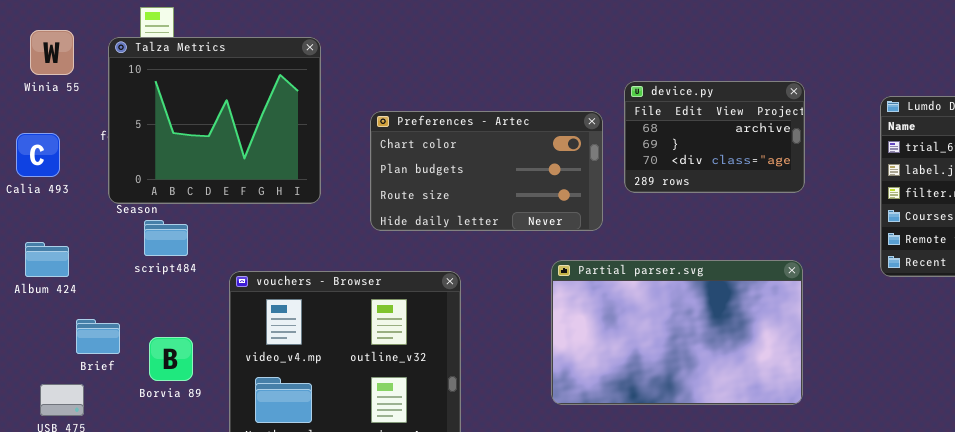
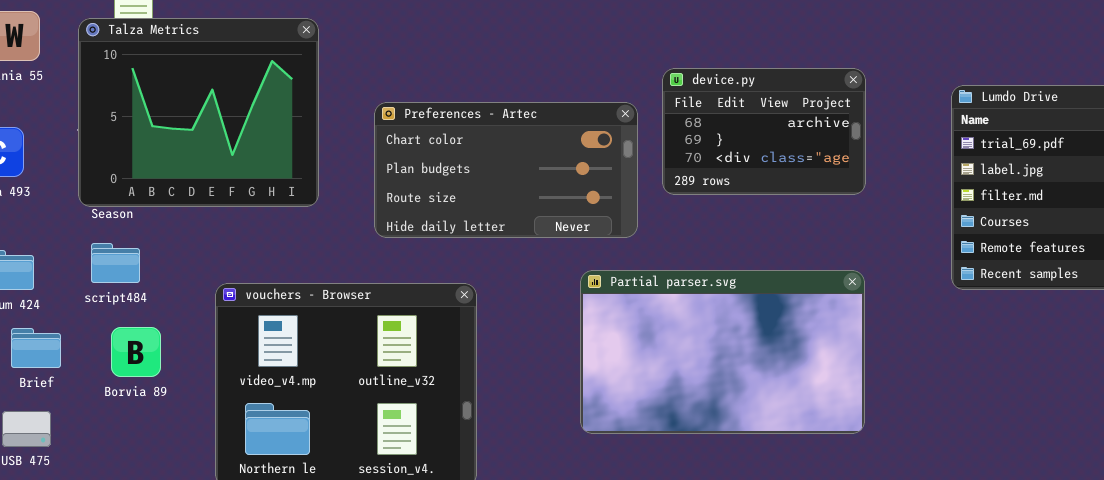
script484: [144,220,188,256] -> [91,243,140,283], moved
Brief: [76,319,120,354] -> [11,328,61,368], moved
Borvia 89: [149,337,193,381] -> [111,327,161,377], moved

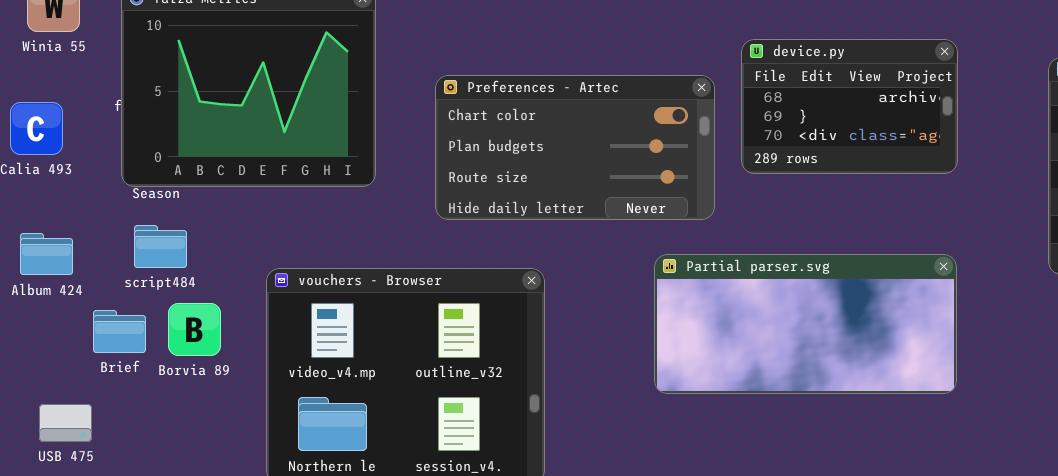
Partial parser.svg: [580,270,865,434] -> [654,254,957,394], resized
Borvia 89: [111,327,161,377] -> [168,303,221,356], moved
Brief: [11,328,61,368] -> [93,310,146,353], moved

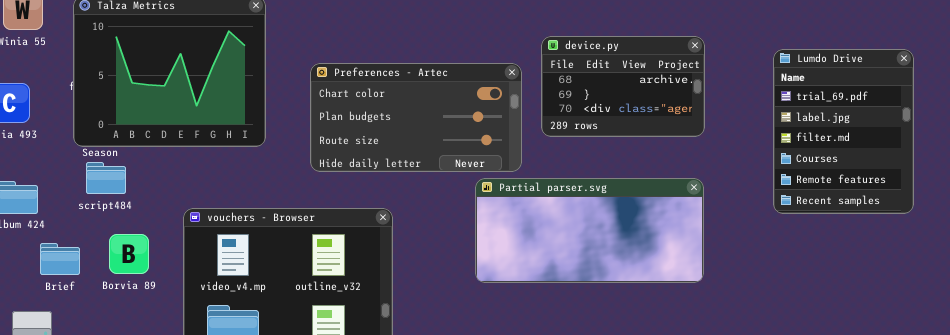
script484: [134,225,187,268] -> [86,162,126,194], moved
Partial parser.svg: [654,254,957,394] -> [475,178,704,283], moved
Brief: [93,310,146,353] -> [40,243,80,275], moved

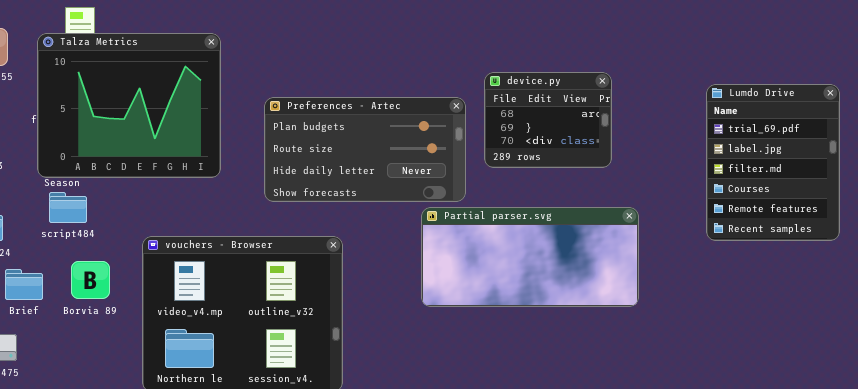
device.py: [541,36,705,137] -> [484,72,612,168], resized
Preferences - Artec: [310,63,522,172] -> [264,97,466,202], scrolled down 1 row

